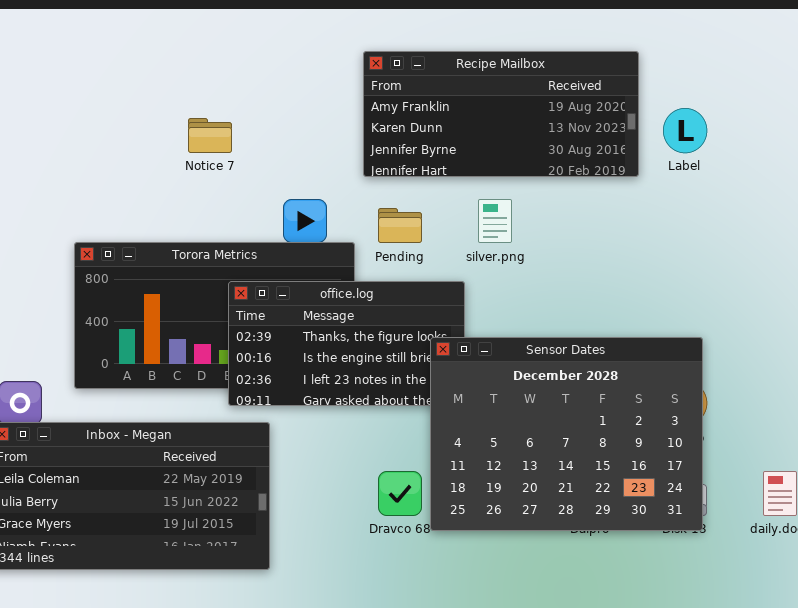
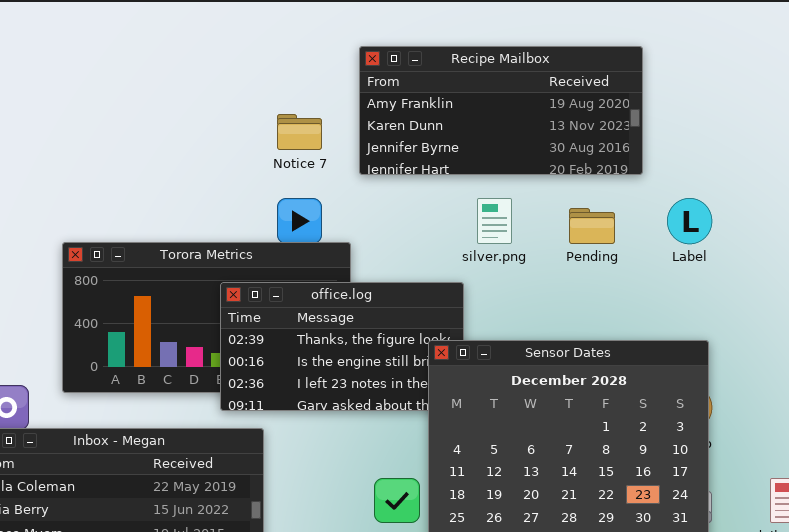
Label: [663,108,707,153] -> [667,198,712,244], moved
Notice 7: [188,118,232,153] -> [277,114,322,150], moved
Pending: [378,208,422,243] -> [569,208,615,244], moved

